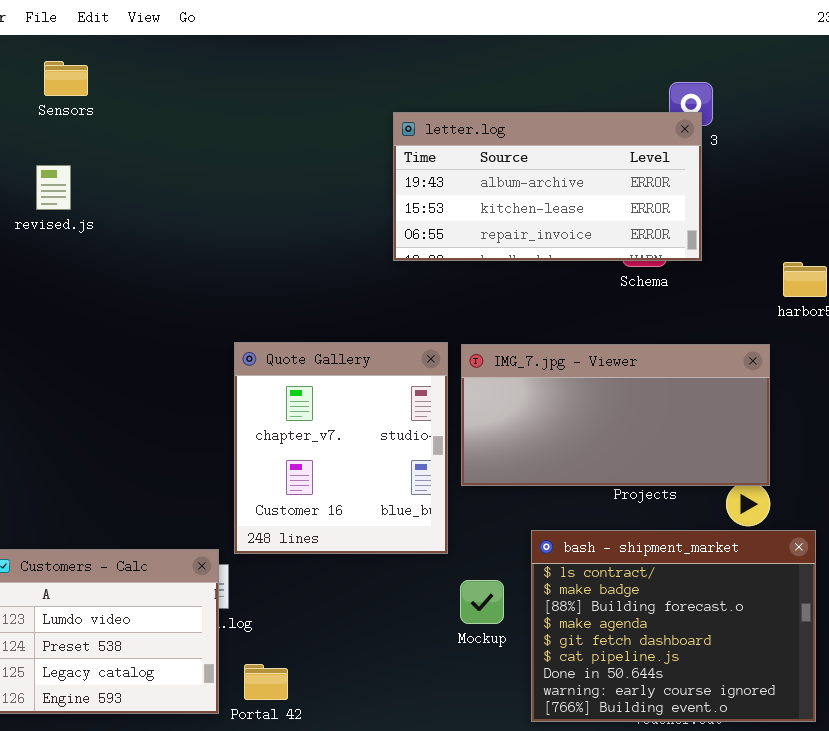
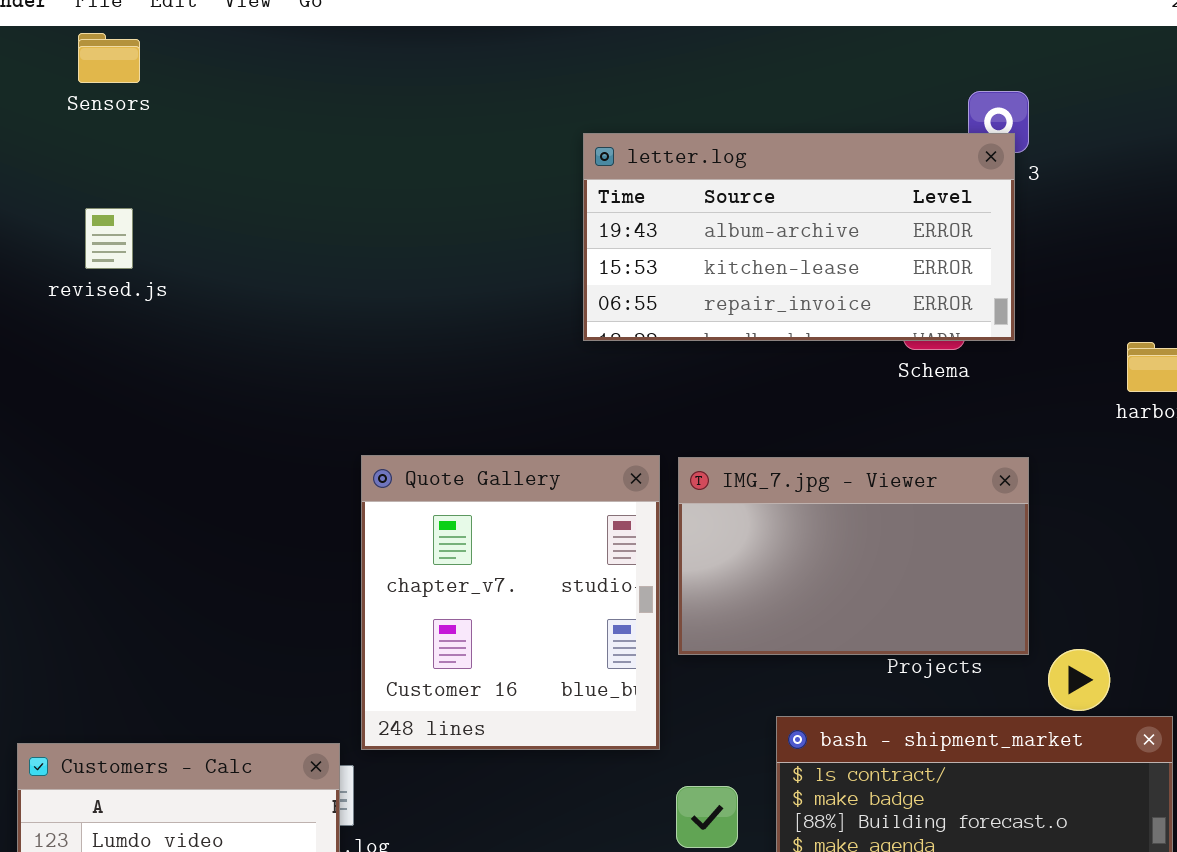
Sensors: [44,61,88,96] -> [78,33,140,83], moved
IMG_7.jpg - Viewer: [461,344,770,486] -> [678,457,1029,655], resized

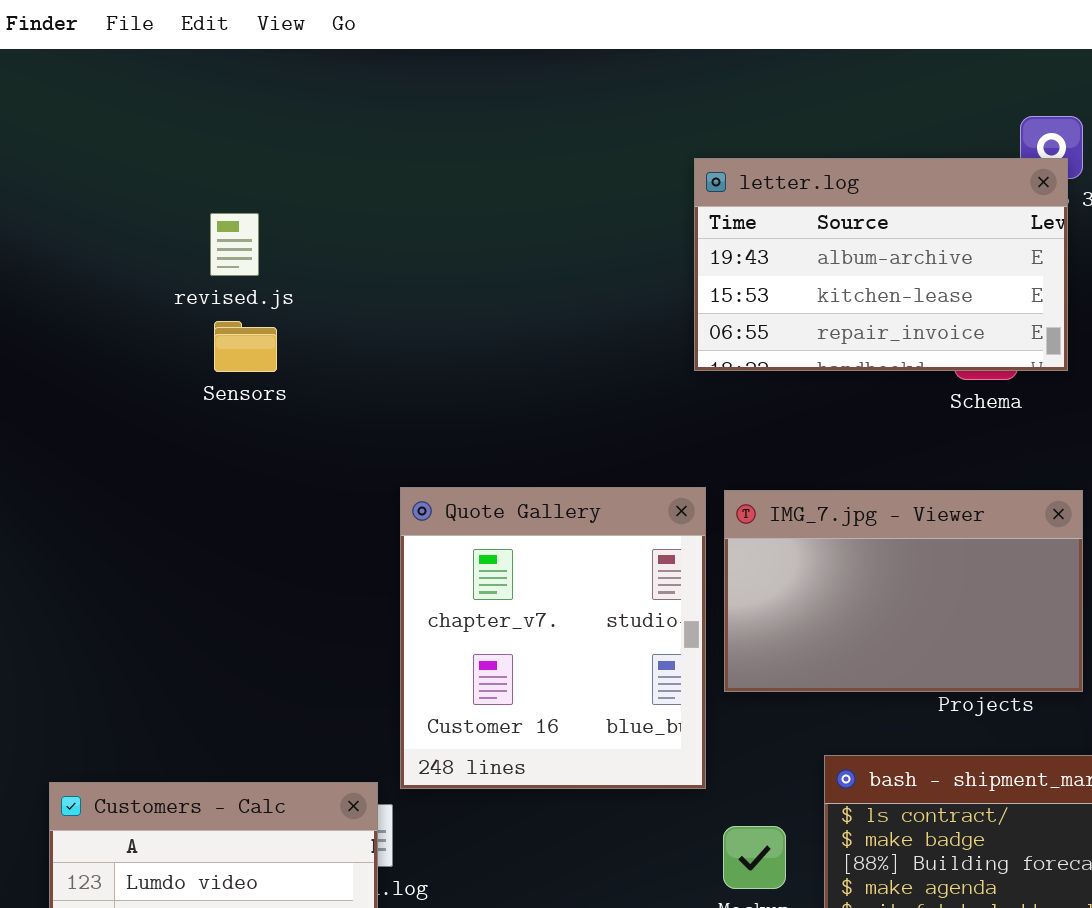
Sensors: [78,33,140,83] -> [214,321,277,372], moved
letter.log: [583,133,1015,341] -> [694,158,1068,371], resized
revised.js: [85,208,133,269] -> [210,213,259,276], moved

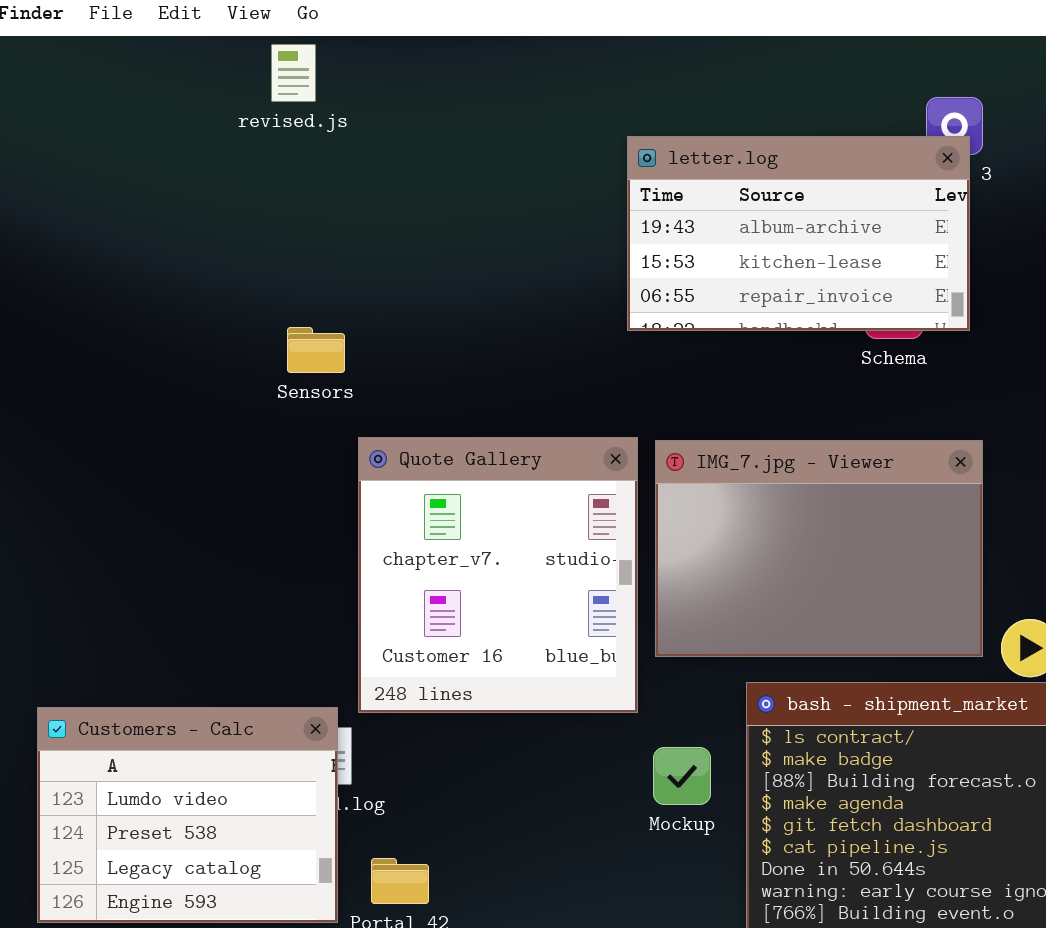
revised.js: [210,213,259,276] -> [271,44,316,102], moved
Sensors: [214,321,277,372] -> [287,327,345,373], moved
IMG_7.jpg - Viewer: [724,490,1083,692] -> [655,440,983,657], resized

